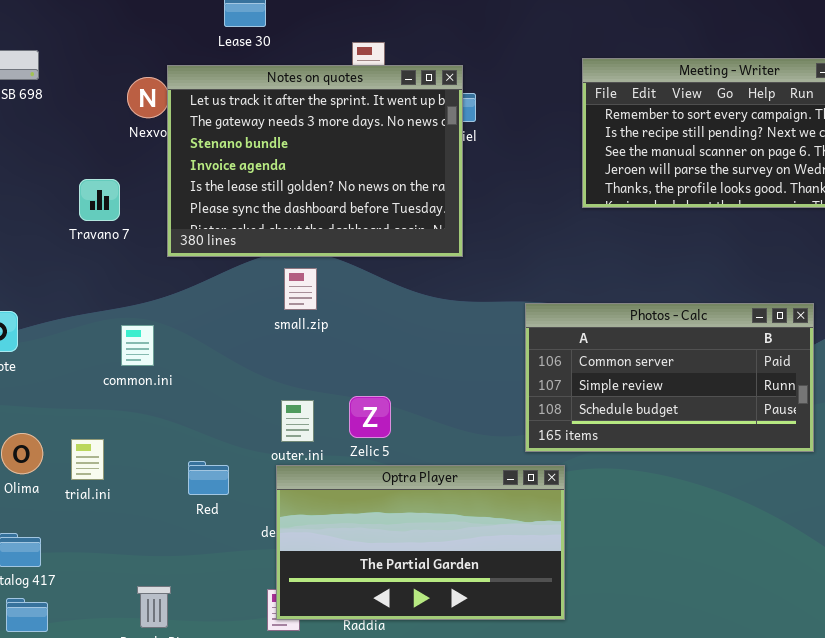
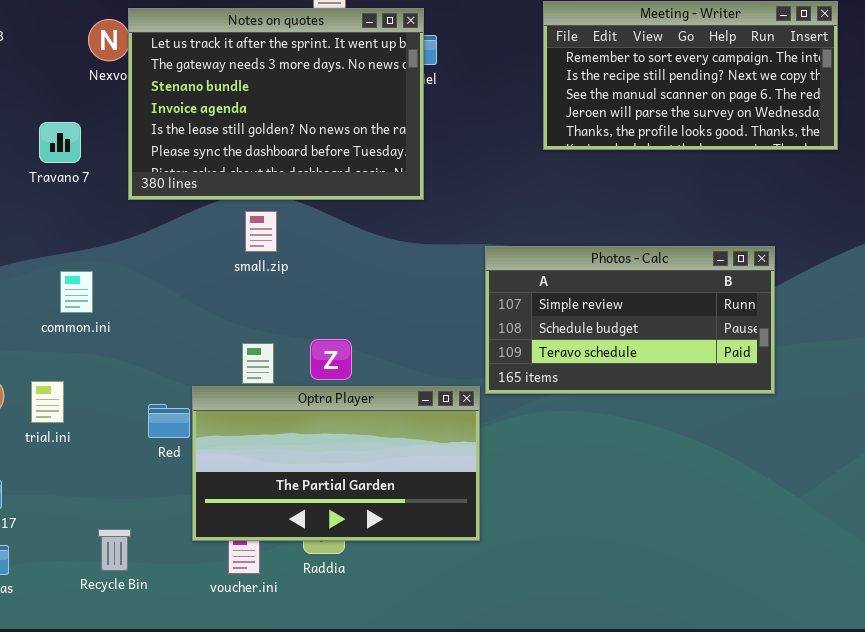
Photos - Calc: [525,303,814,452] -> [485,246,775,394], scrolled down 1 row
common.ini: [121,325,154,366] -> [60,271,93,313], moved
Optra Player: [276,465,565,620] -> [192,386,480,541], moved

